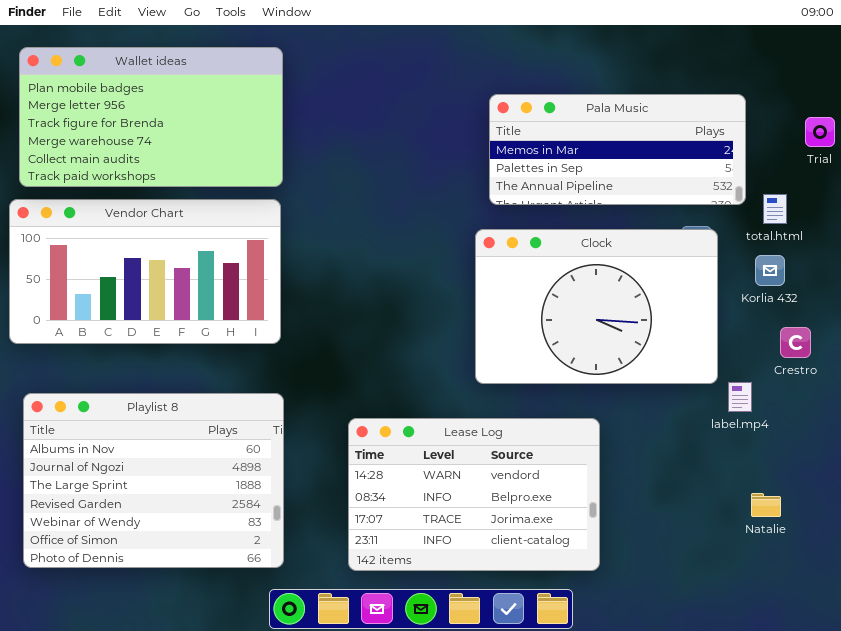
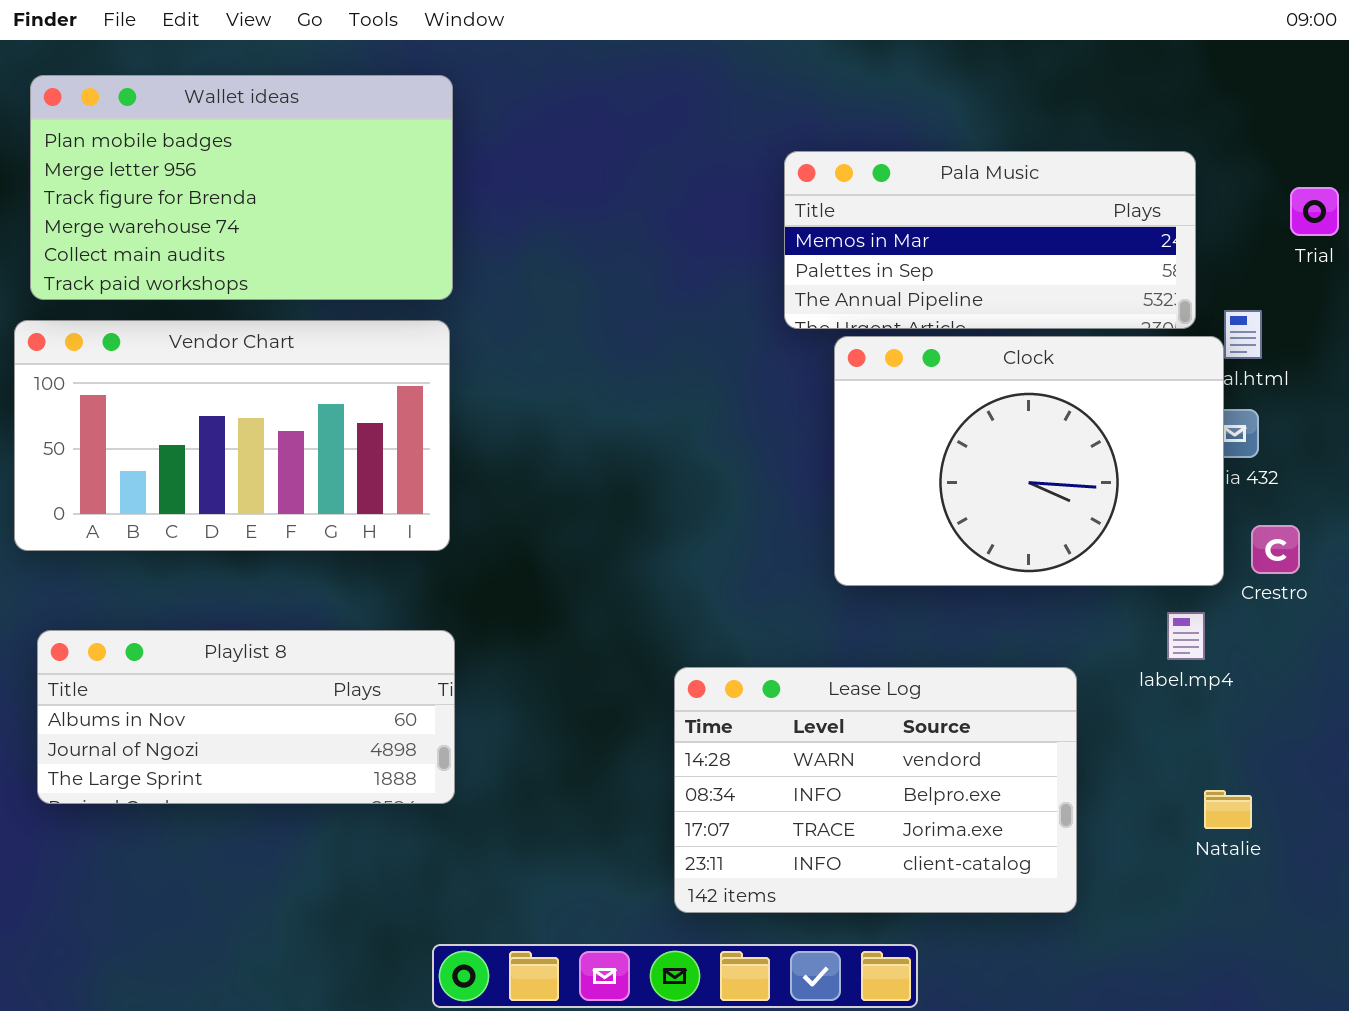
Clock: [475,229,718,384] -> [834,336,1224,586], moved
Playlist 8: [23,393,284,568] -> [37,630,455,804], resized
Lease Log: [348,418,600,571] -> [674,667,1077,913], moved

